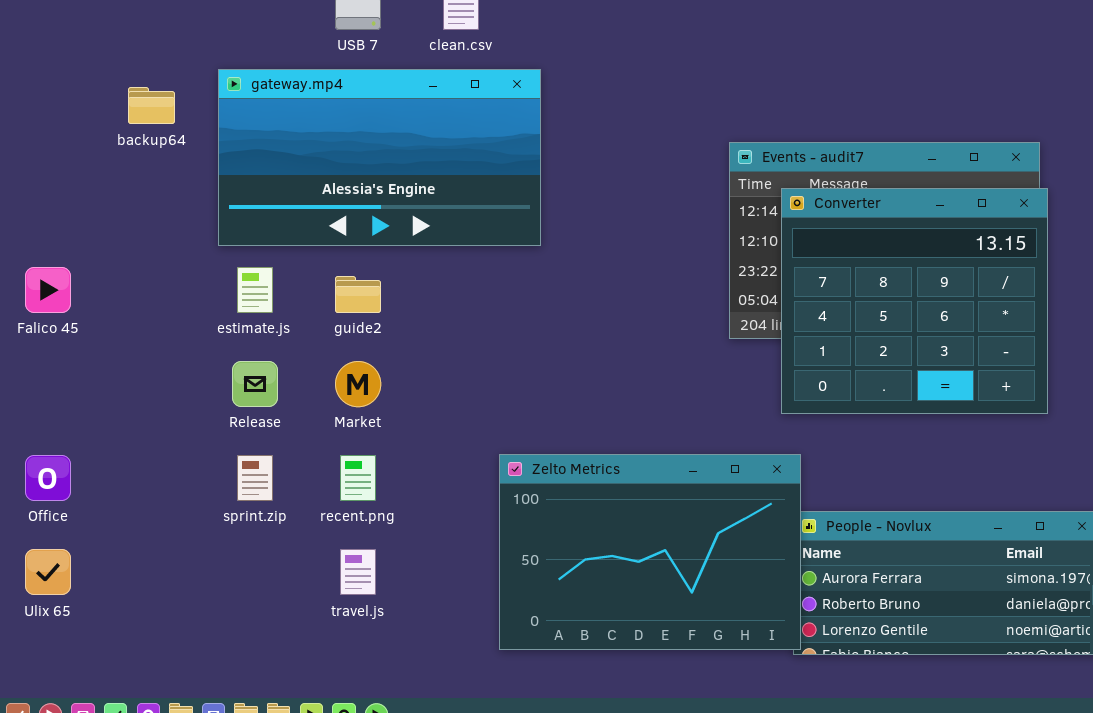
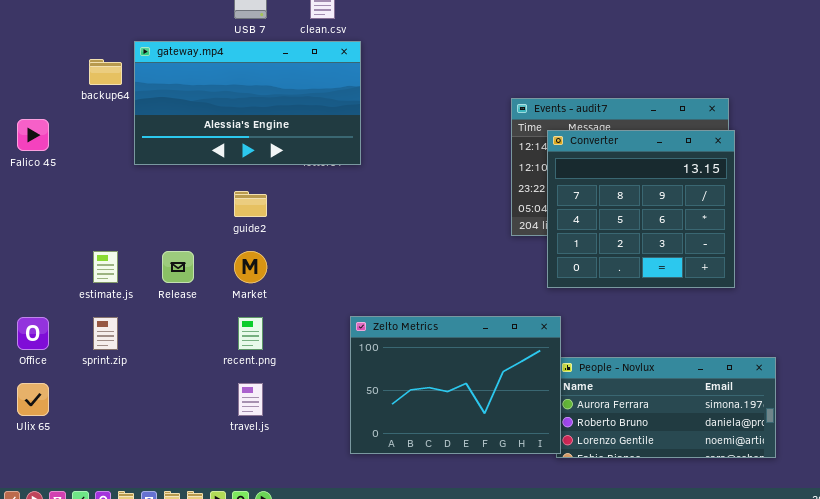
gateway.mp4: [218,69,541,246] -> [134,41,361,165], moved
Falico 45: [25,267,71,313] -> [17,119,49,151], moved
estimate.js: [237,267,273,313] -> [93,251,118,283], moved
sprint.zip: [237,455,273,501] -> [93,317,118,350], moved

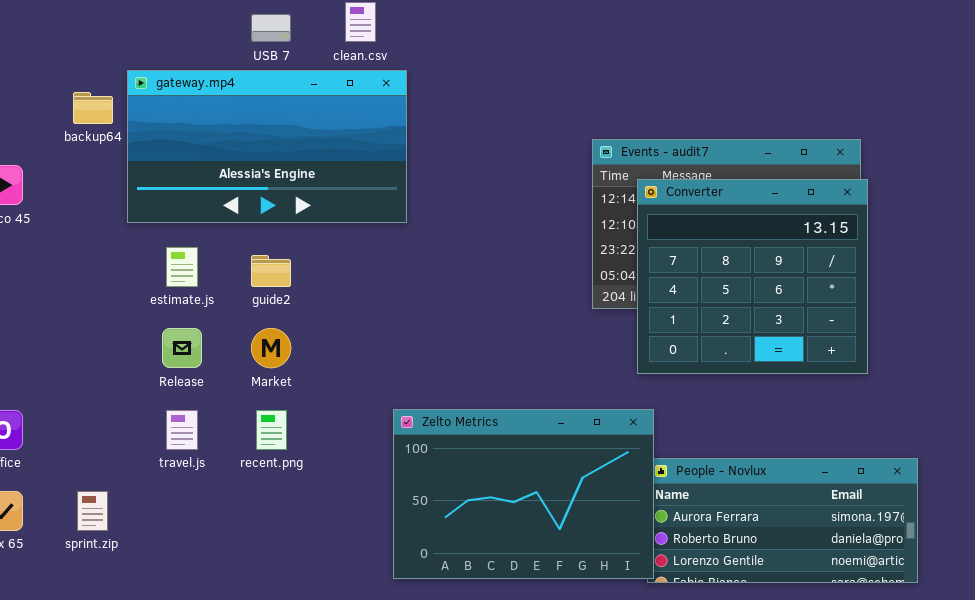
estimate.js: [93,251,118,283] -> [166,247,198,287], moved
sprint.zip: [93,317,118,350] -> [77,491,108,531], moved
travel.js: [238,383,263,416] -> [166,410,198,450], moved

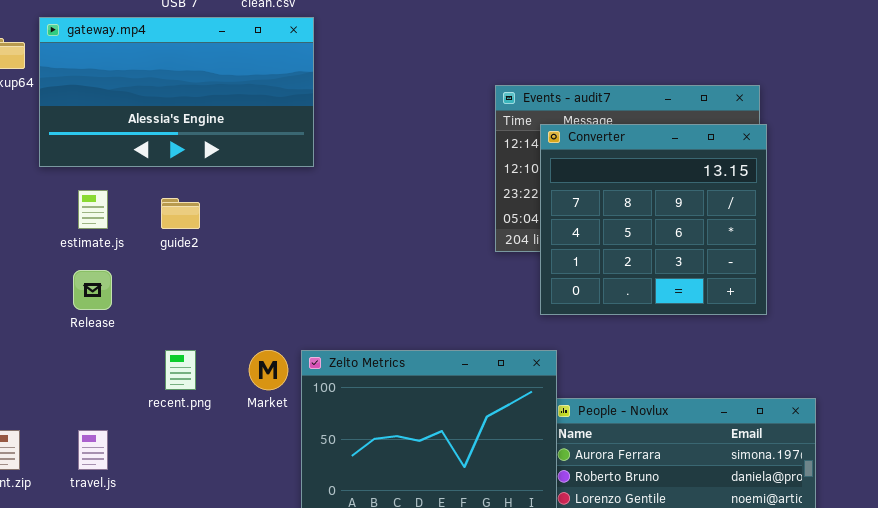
Market: [251,328,291,368] -> [249,350,288,390], moved
travel.js: [166,410,198,450] -> [78,430,108,470], moved

